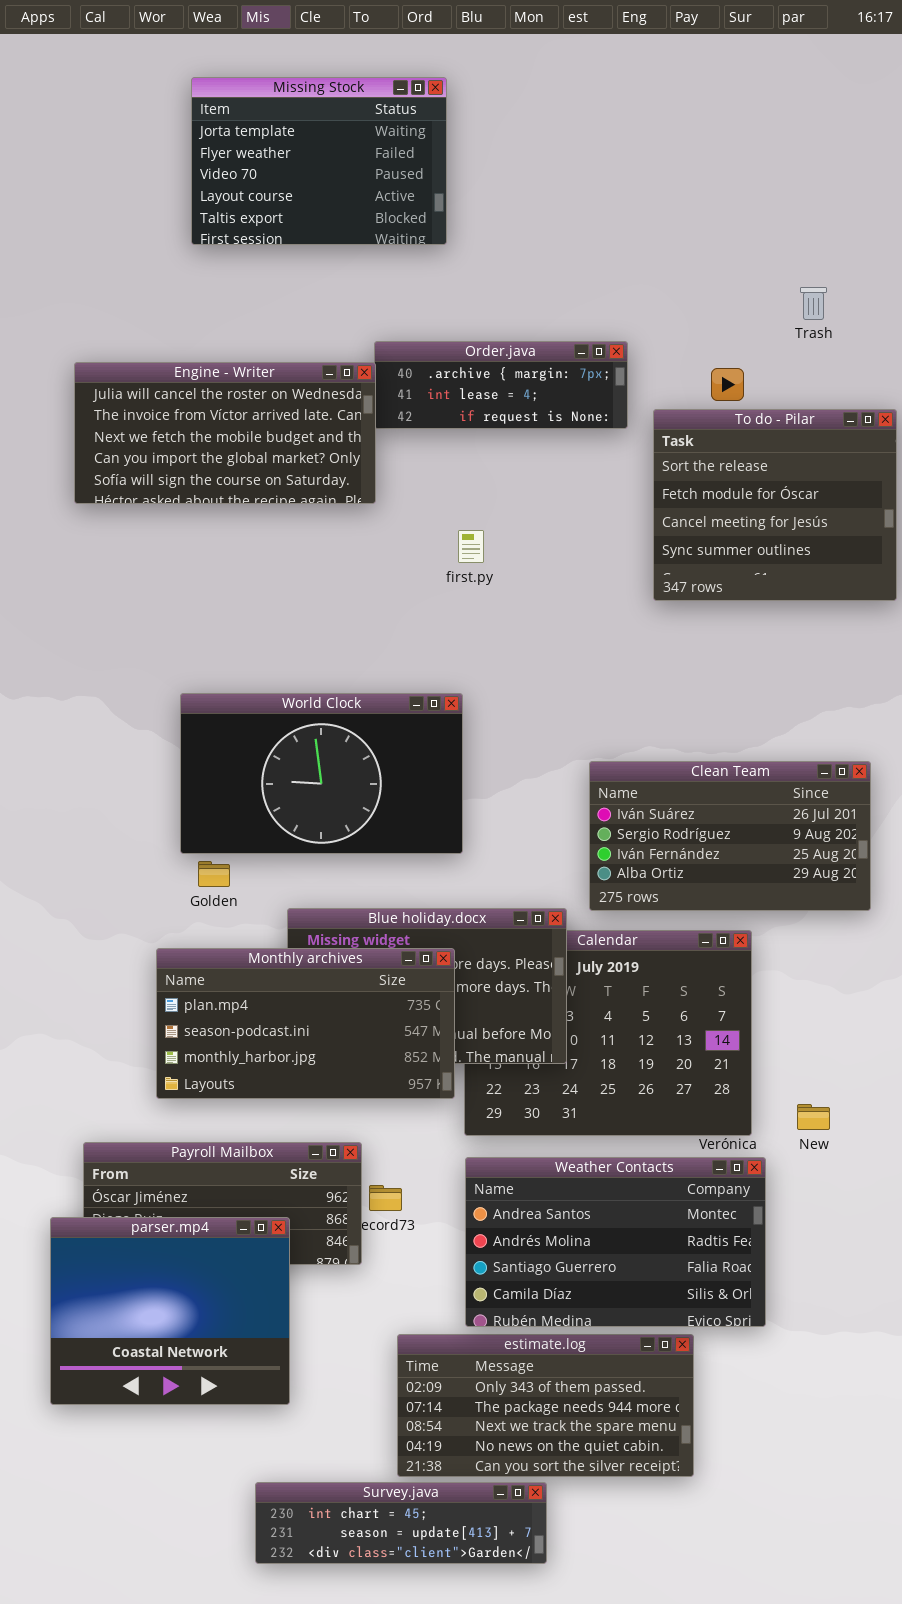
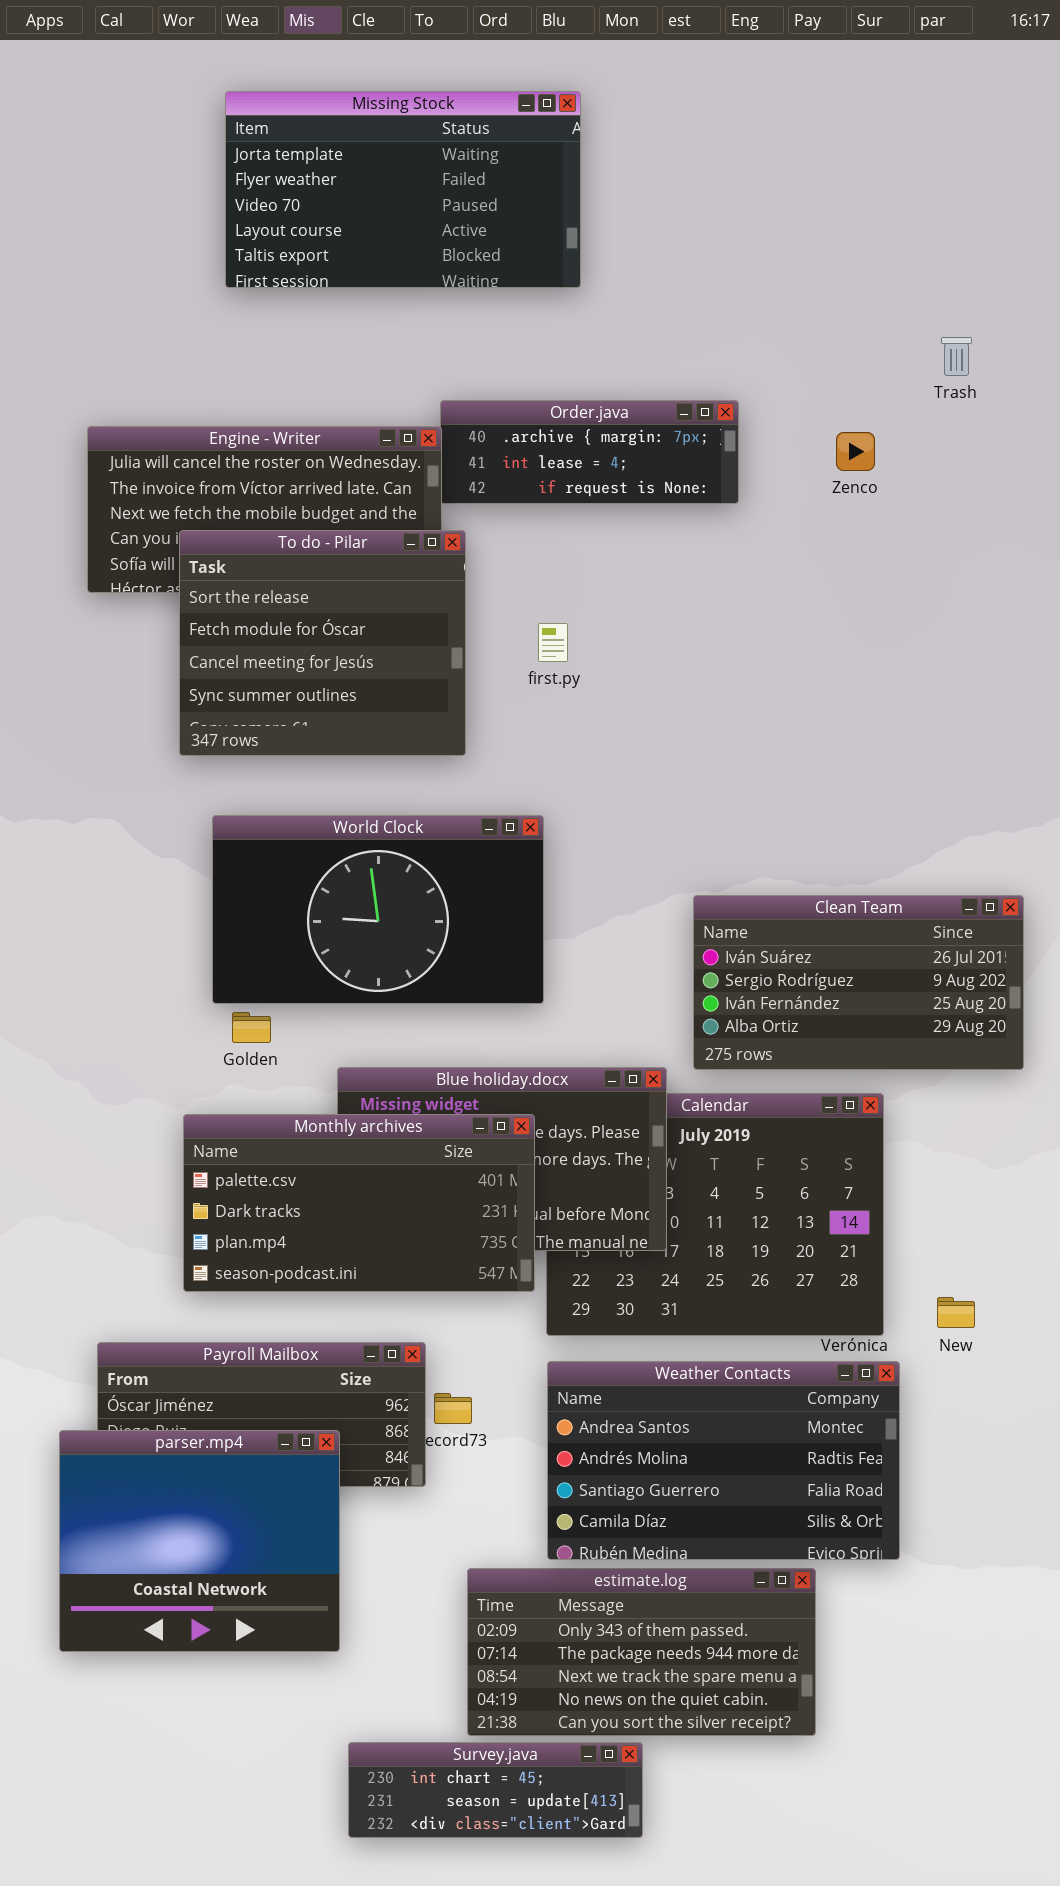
Missing Stock: [191,77,447,245] -> [225,91,581,288], resized
To do - Pilar: [653,409,897,601] -> [179,530,466,756], moved
Monthly archives: [156,948,455,1099] -> [183,1114,535,1292], scrolled up 2 rows
Survey.java: [255,1482,547,1564] -> [348,1742,643,1838], resized

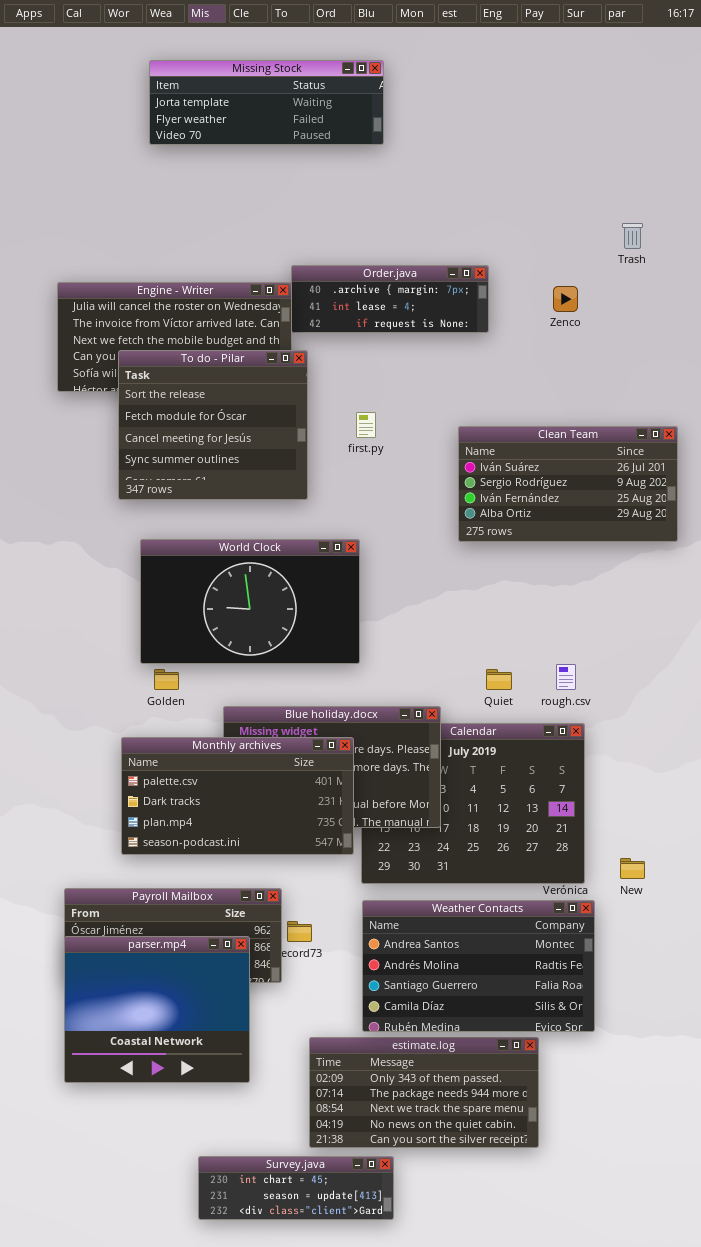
Missing Stock: [225,91,581,288] -> [149,60,384,145], resized
Clean Team: [693,895,1024,1070] -> [458,426,678,542], moved
parser.mp4: [59,1430,340,1652] -> [64,936,250,1083], moved
Survey.java: [348,1742,643,1838] -> [198,1156,394,1220], moved

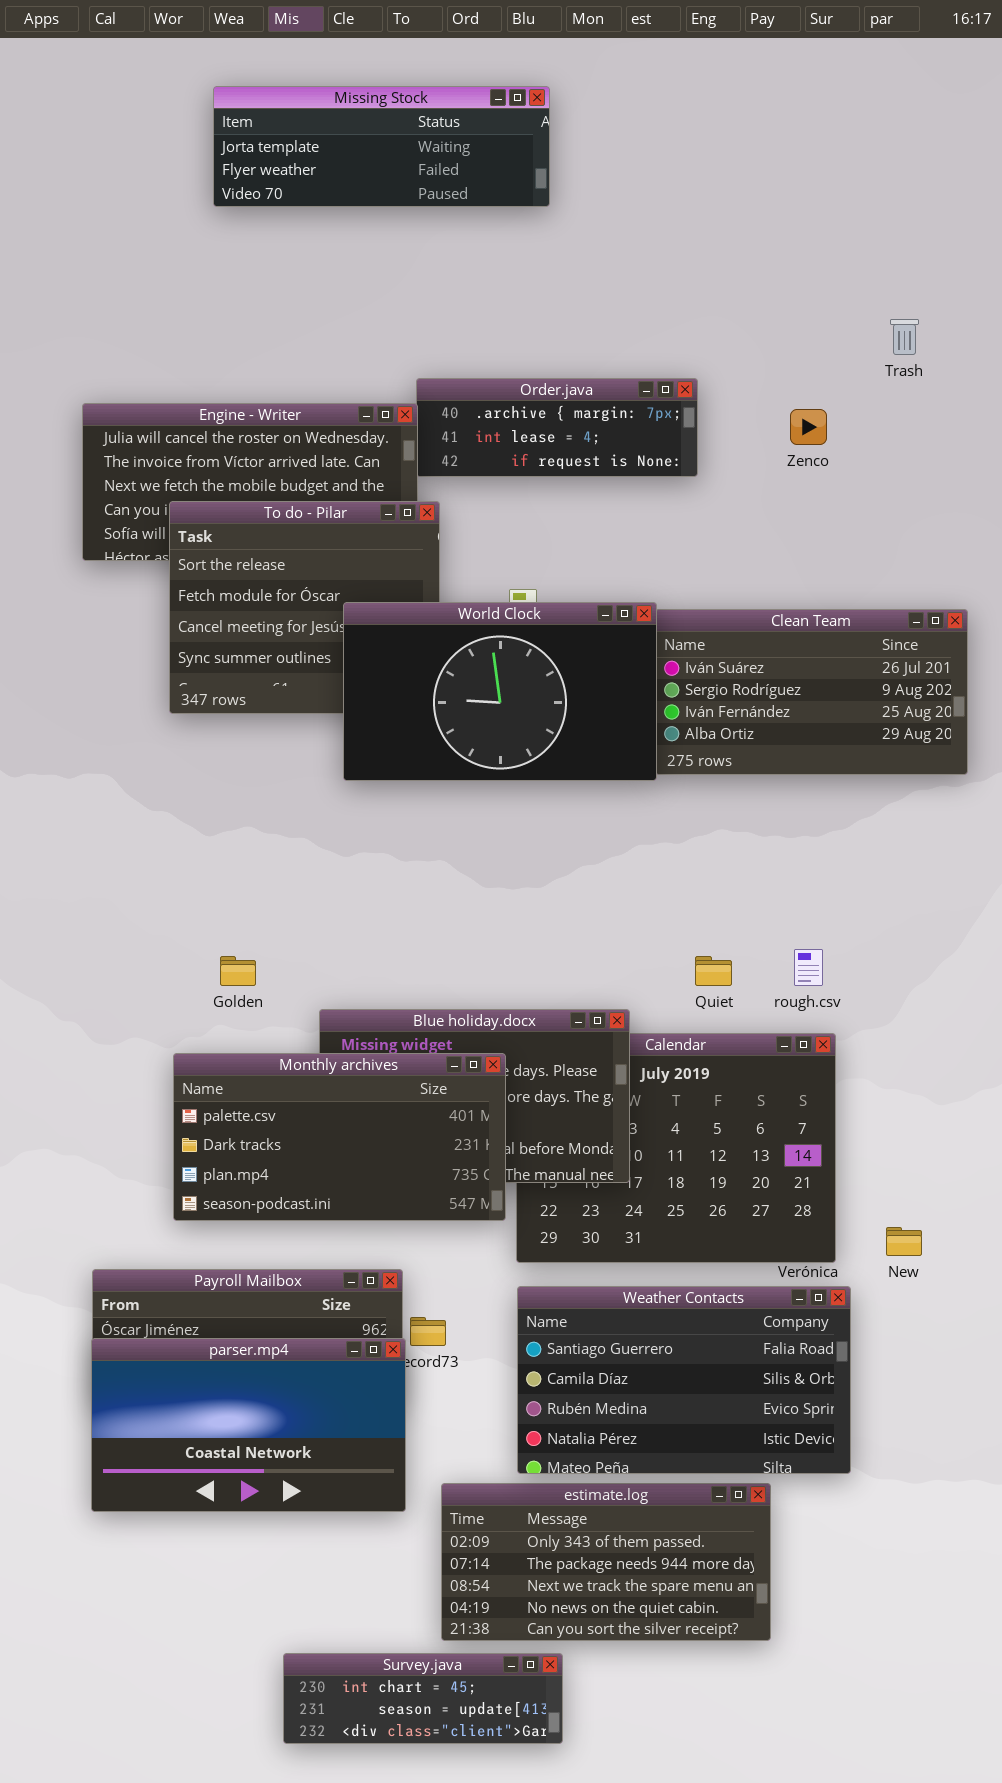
World Clock: [140,539,360,664] -> [343,602,657,781], moved
Weather Contacts: [362,900,595,1032] -> [517,1286,851,1474], scrolled down 2 rows
parser.mp4: [64,936,250,1083] -> [91,1338,406,1512], resized

